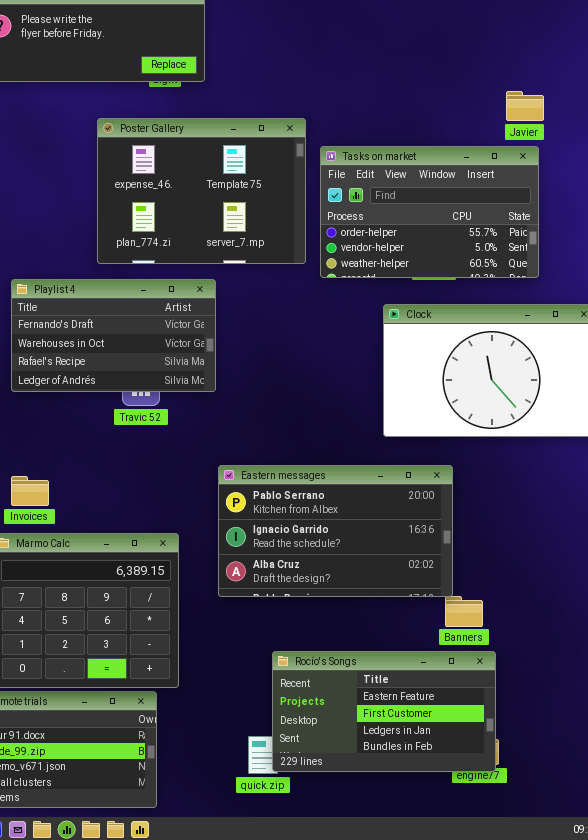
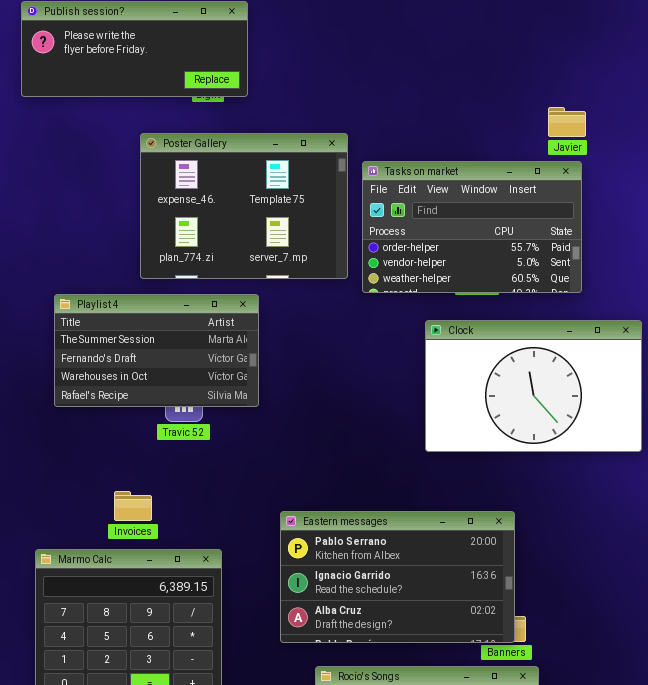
Playlist 4: [11,279,216,392] -> [54,294,259,407], scrolled up 1 row
Eastern messages: [218,465,453,597] -> [280,511,515,643], moved
Invoices: [11,476,49,506] -> [114,491,152,521], moved

